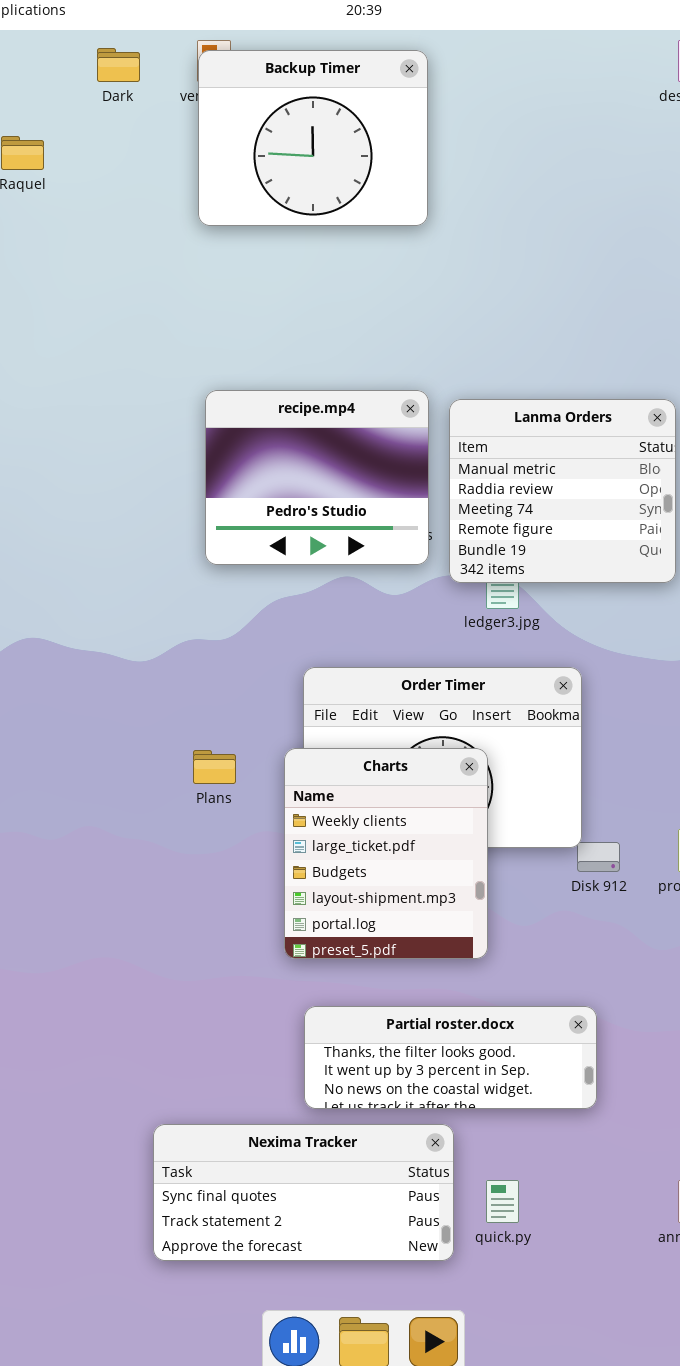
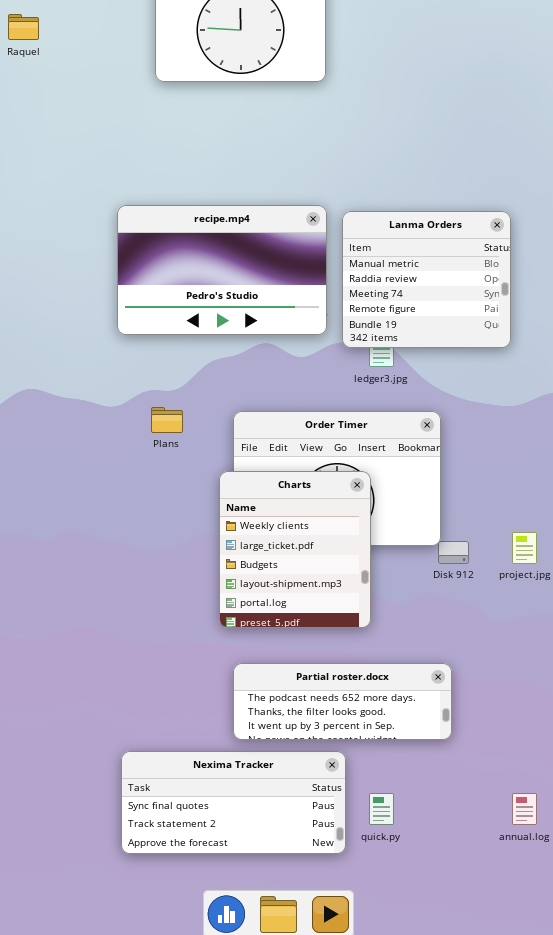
recipe.mp4: [205,390,429,565] -> [117,205,327,335], resized
Plans: [193,750,236,784] -> [151,407,183,433], moved
Partial roster.docx: [304,1006,597,1109] -> [233,663,452,740], scrolled up 1 row

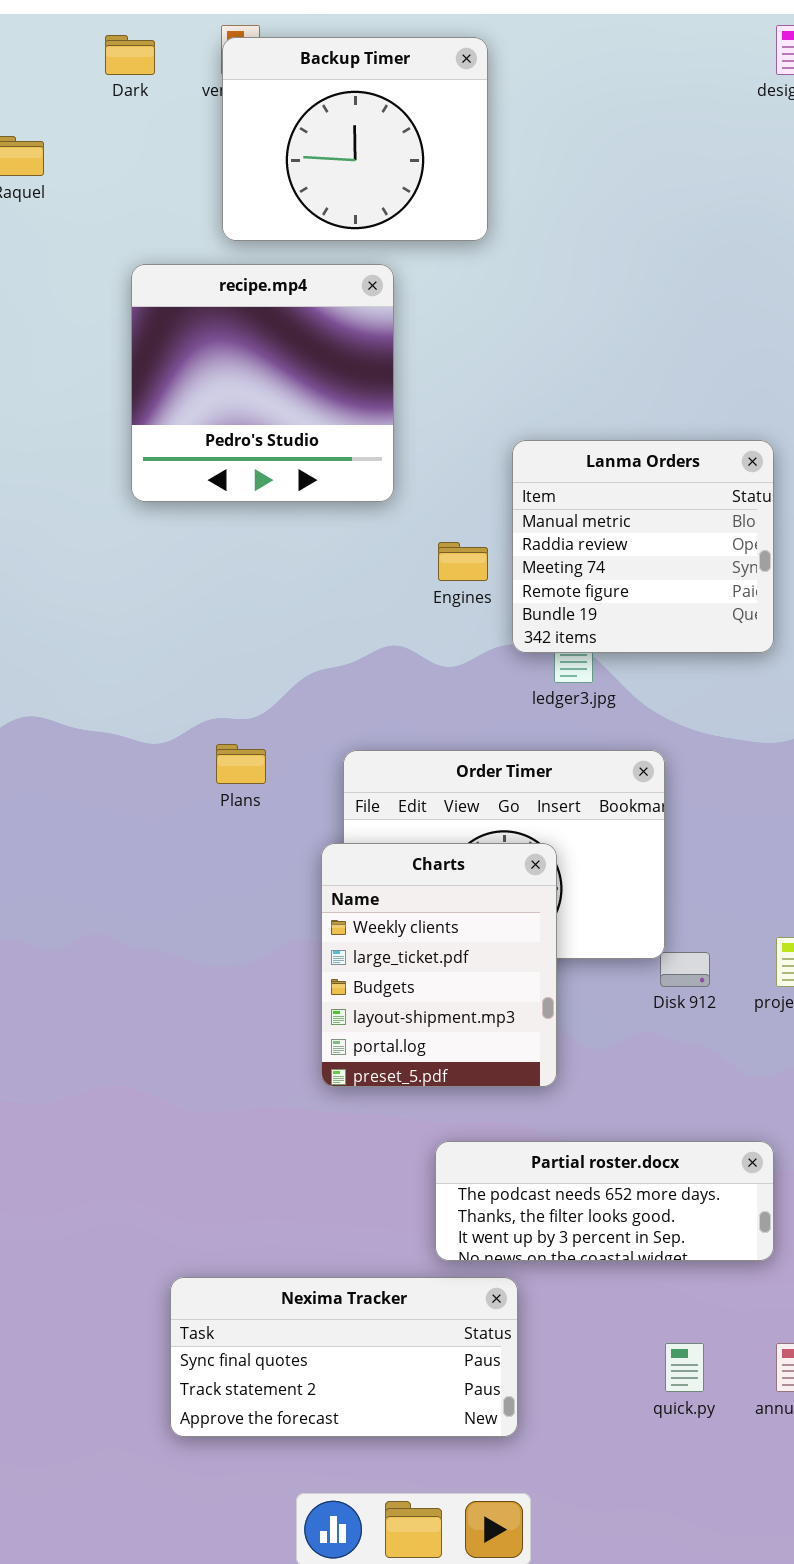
recipe.mp4: [117,205,327,335] -> [131,264,394,502], moved, resized
Partial roster.docx: [233,663,452,740] -> [435,1141,774,1261], moved
quick.py: [369,793,394,825] -> [665,1343,704,1392], moved

